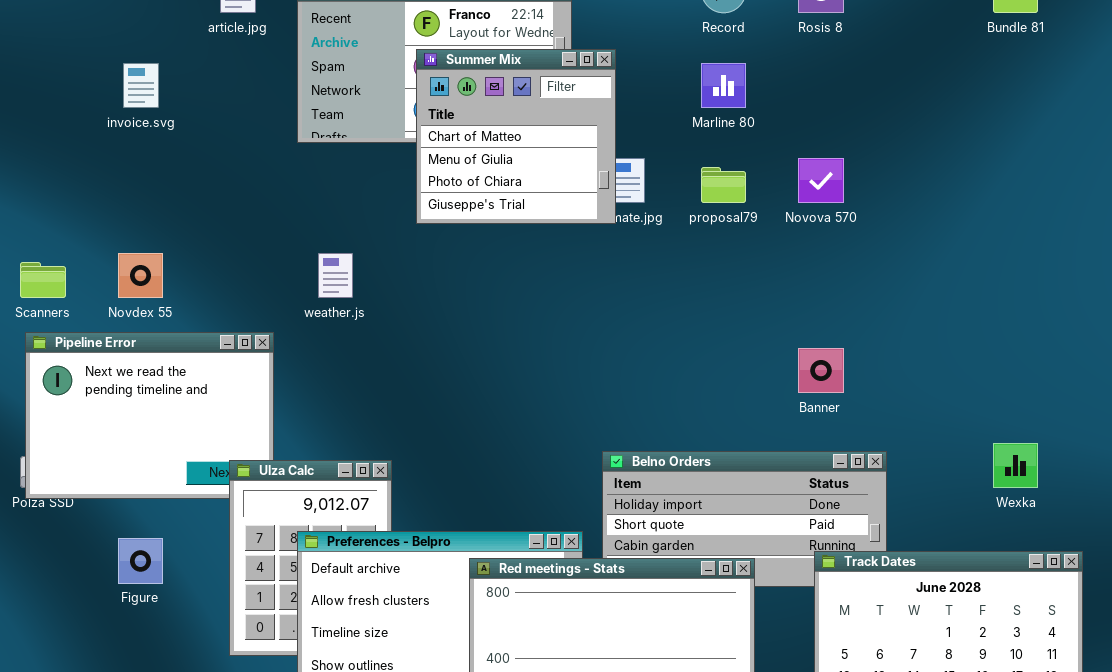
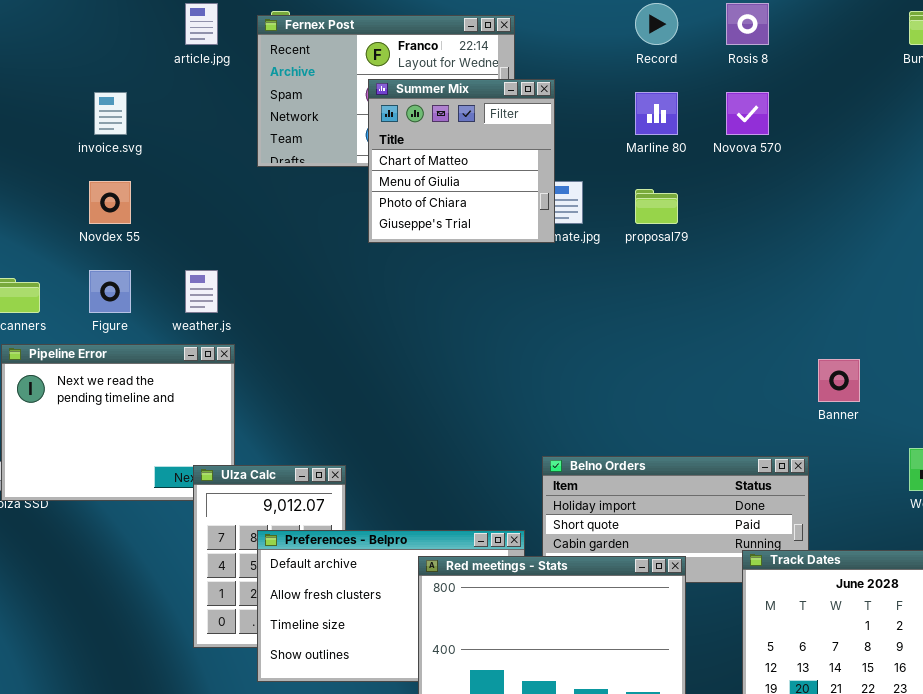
Novova 570: [798,158,844,203] -> [726,92,769,135], moved
Novdex 55: [118,253,163,298] -> [89,181,131,224], moved
weather.js: [318,253,353,298] -> [185,270,218,313], moved
Banner: [798,348,844,393] -> [818,359,860,402], moved
Figure: [118,538,163,584] -> [89,270,131,313], moved

